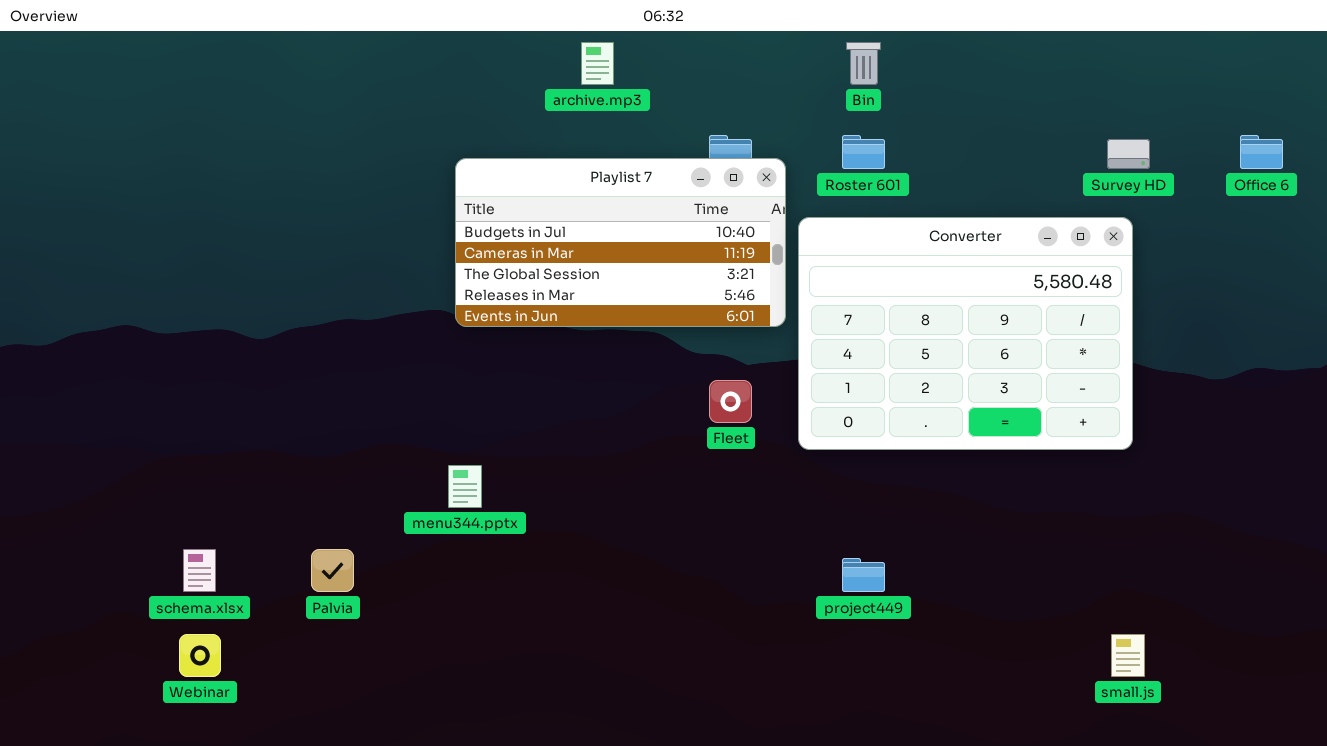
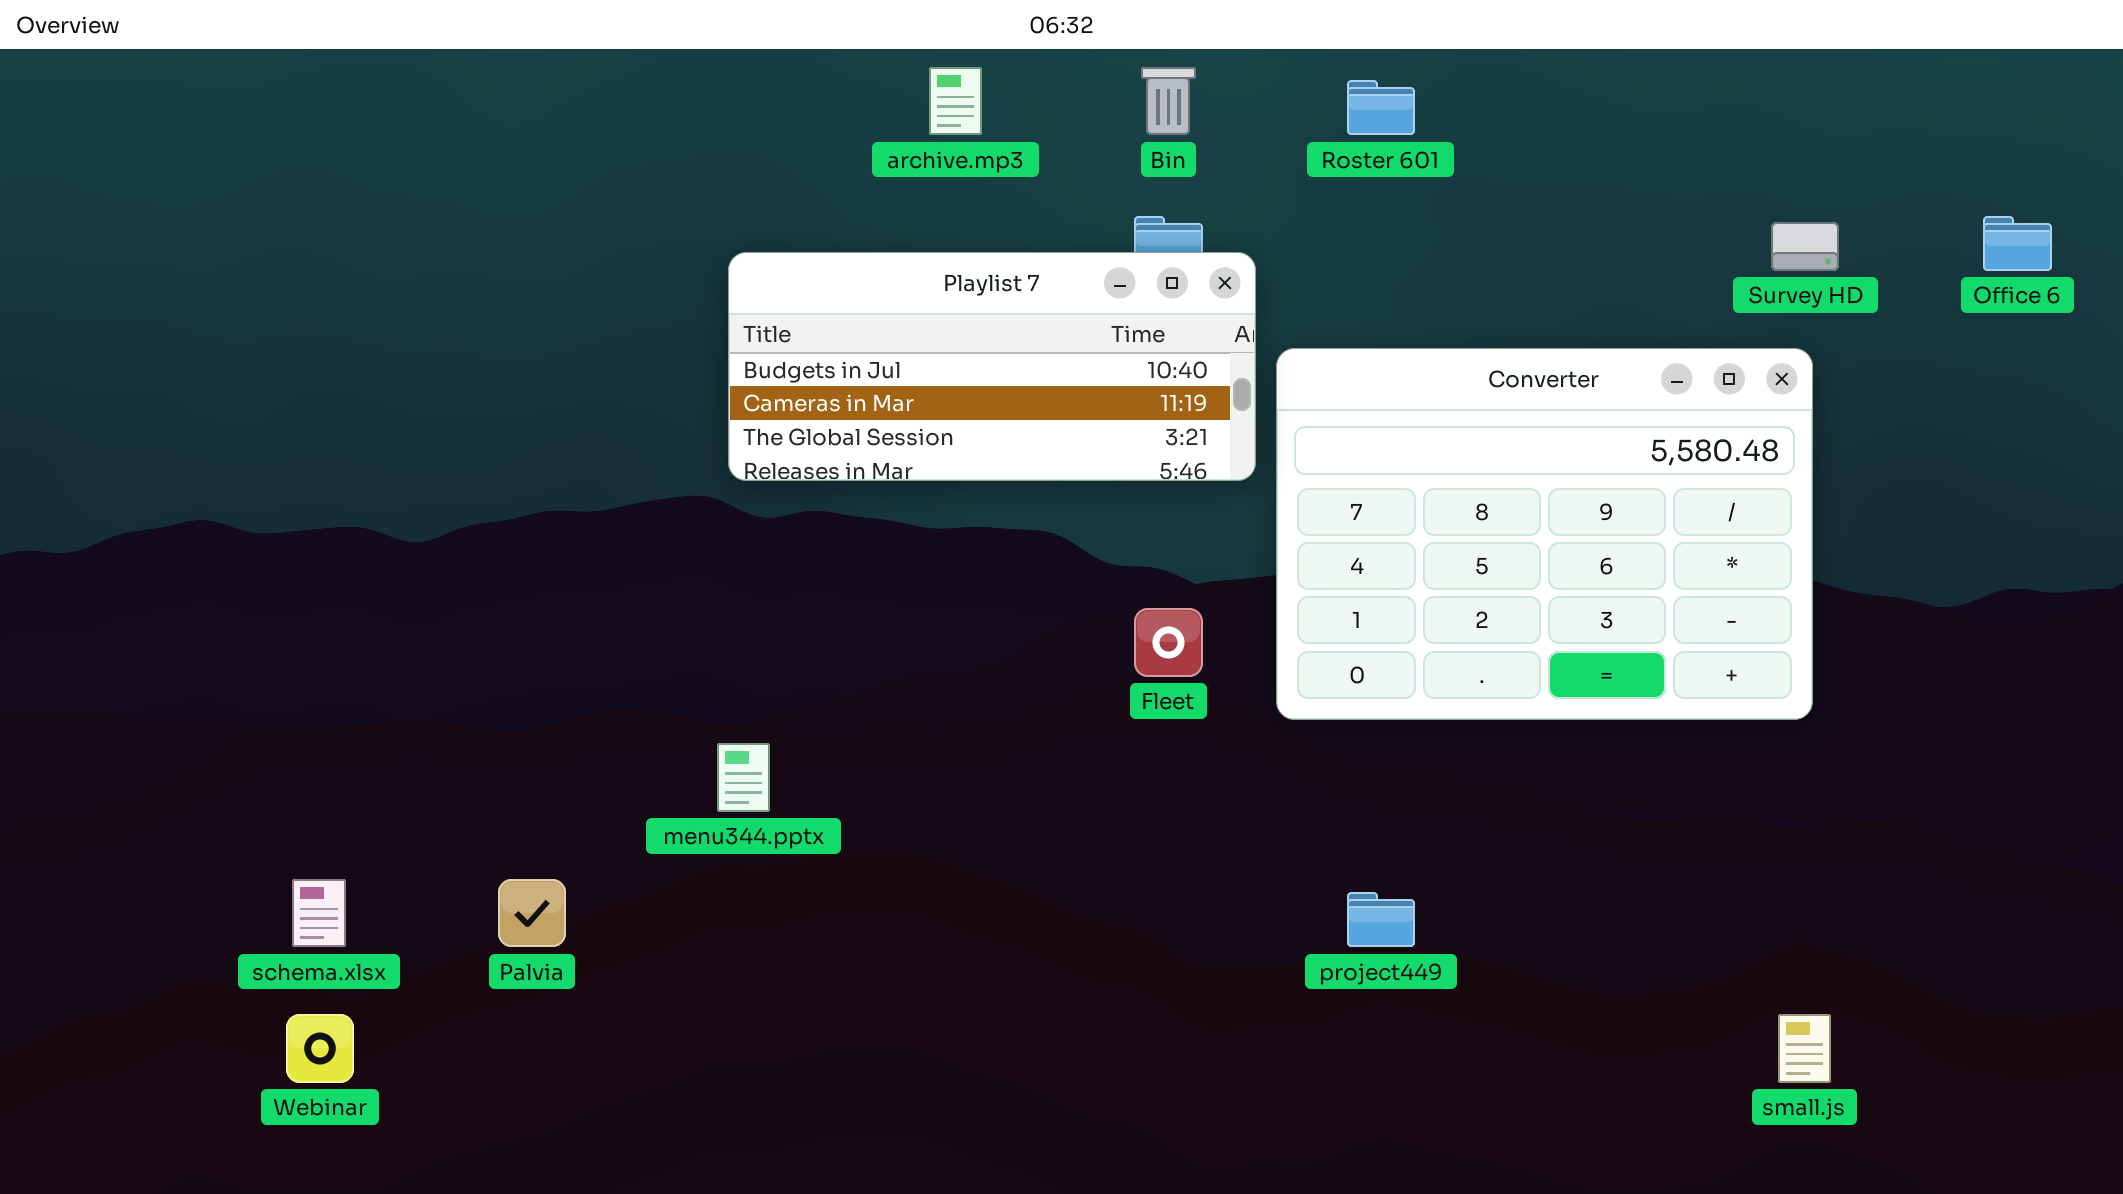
Bin: [846,42,881,85] -> [1141,67,1196,135], moved
Roster 601: [842,135,885,169] -> [1347,80,1415,135], moved
Playlist 7: [455,158,786,327] -> [728,252,1256,481], resized

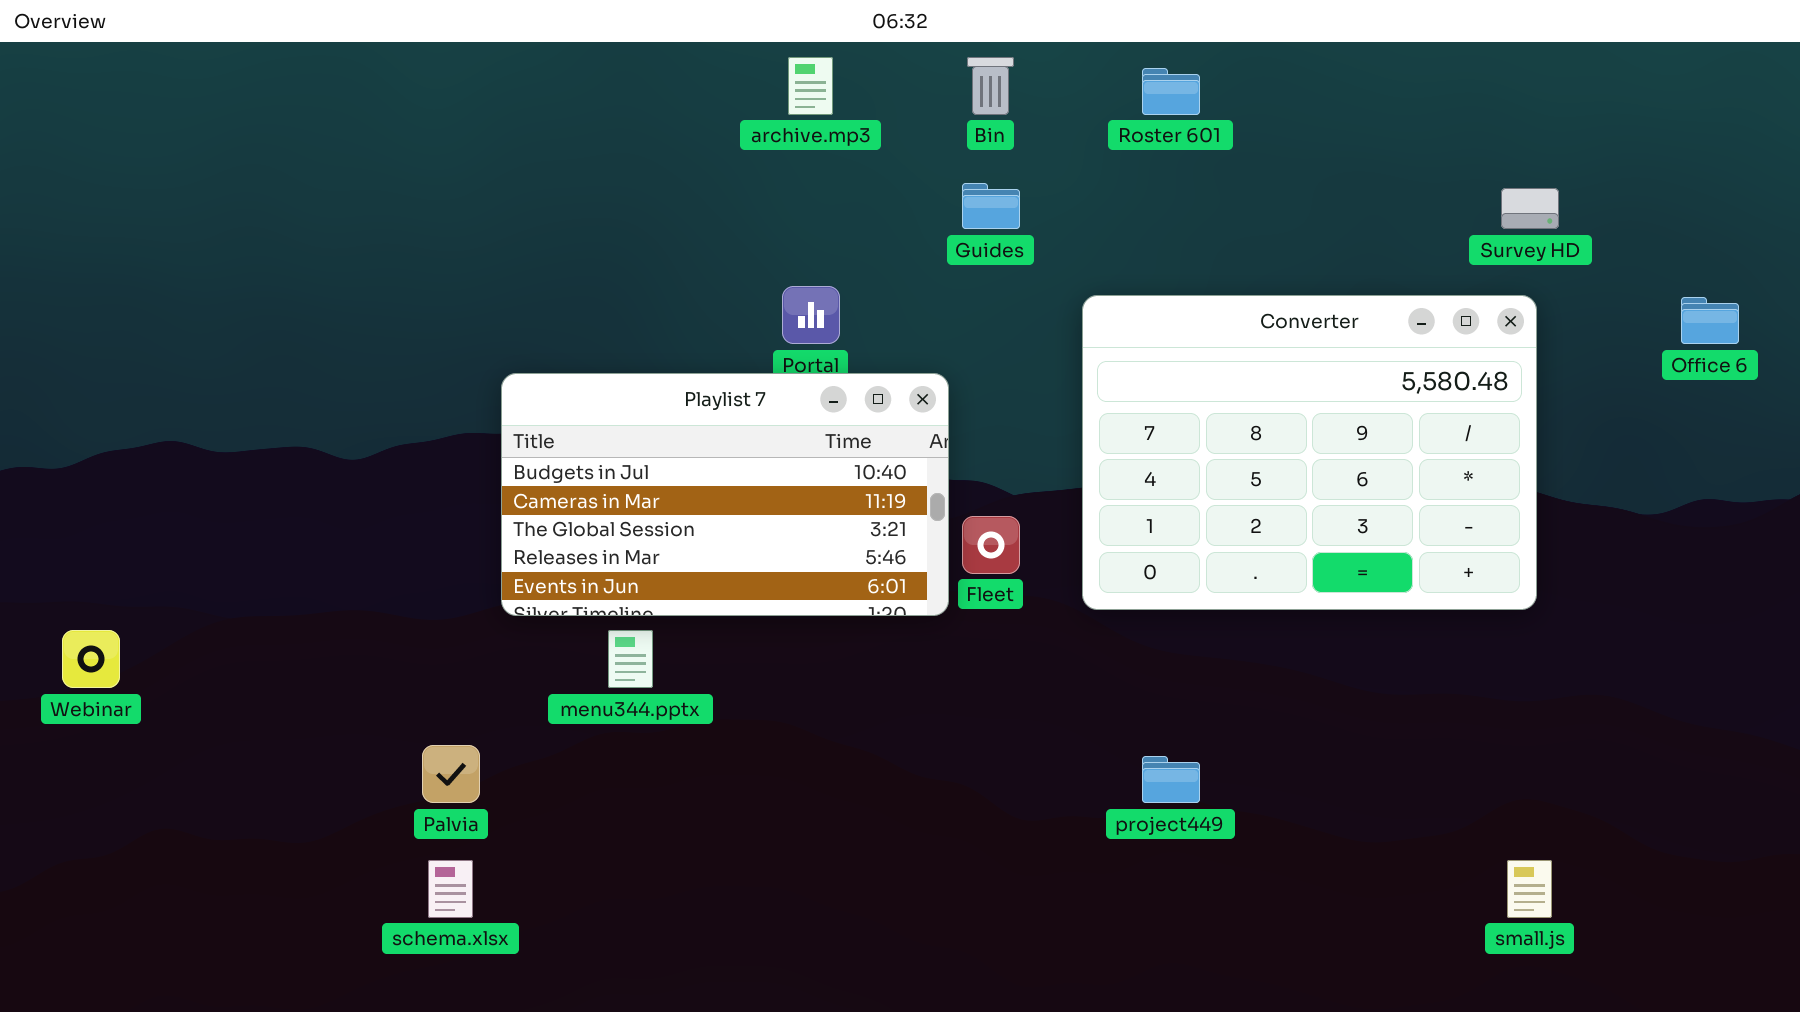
Office 6: [1983,216,2052,271] -> [1681,297,1739,344], moved
Playlist 7: [728,252,1256,481] -> [501,373,949,616], moved, resized
schema.xlsx: [292,879,346,947] -> [428,860,473,918], moved
Webinar: [286,1014,354,1083] -> [62,630,120,688], moved

